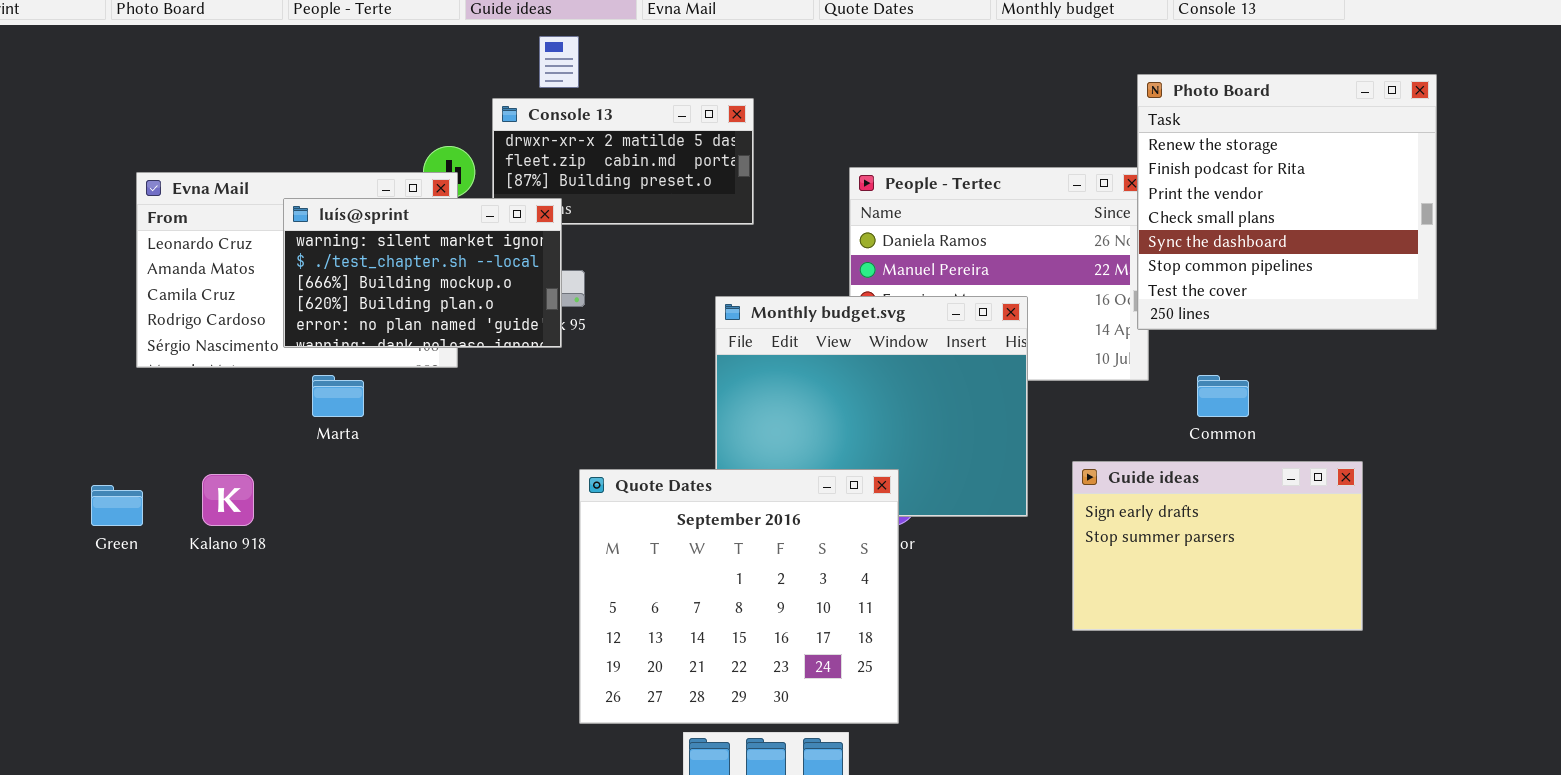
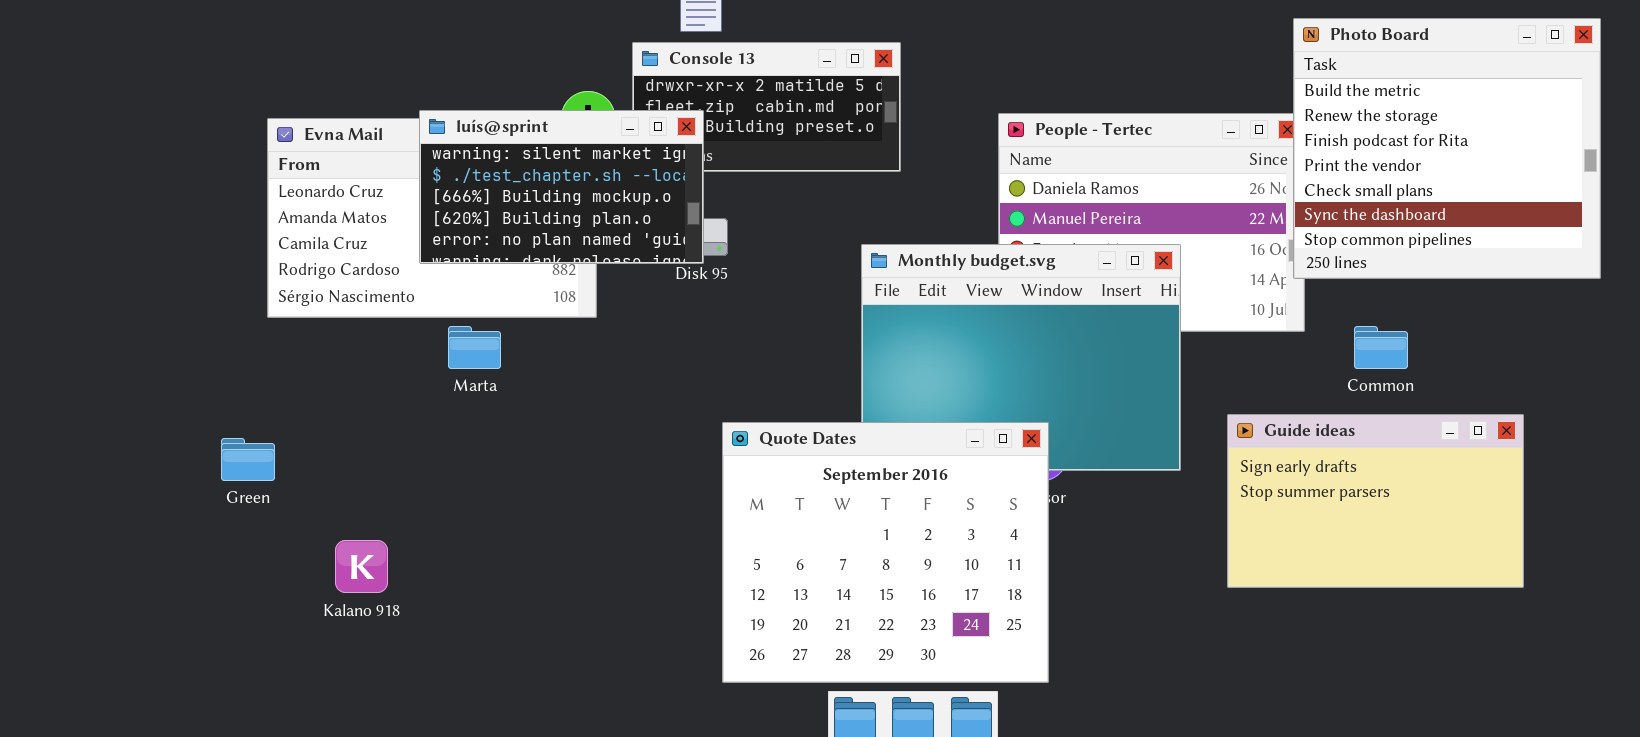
Photo Board: [1137,74,1437,330] -> [1293,18,1601,279], scrolled up 1 row
luís@sprint: [283,198,562,348] -> [419,110,704,264], moved
Kalano 918: [202,474,254,526] -> [335,540,388,593], moved

